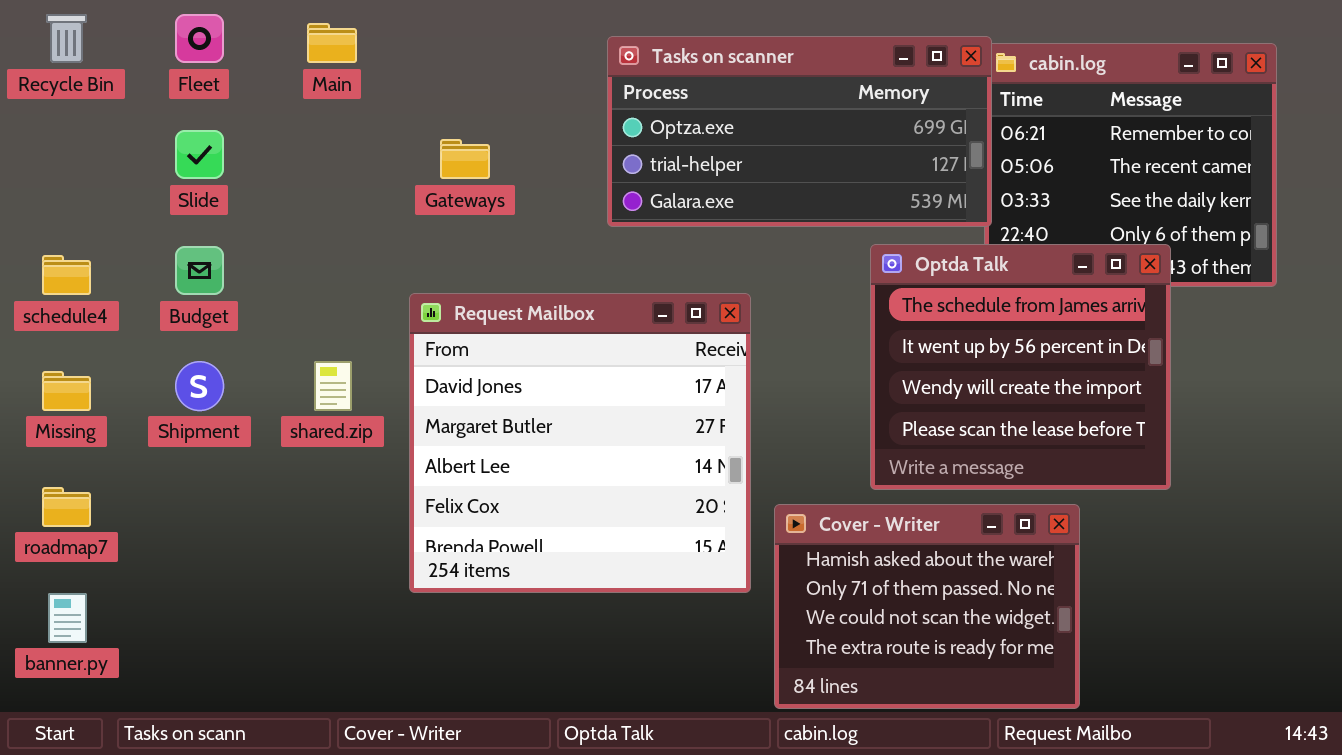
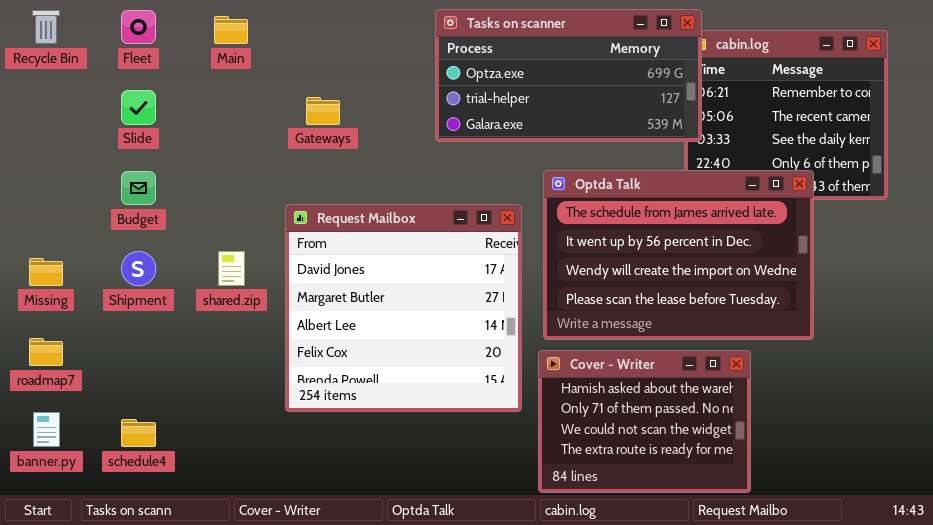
Tasks on scanner: [607,36,992,227] -> [435,9,702,142], moved
Optda Talk: [870,244,1171,490] -> [543,170,814,340], resized
schedule4: [42,255,91,295] -> [121,419,156,447], moved

